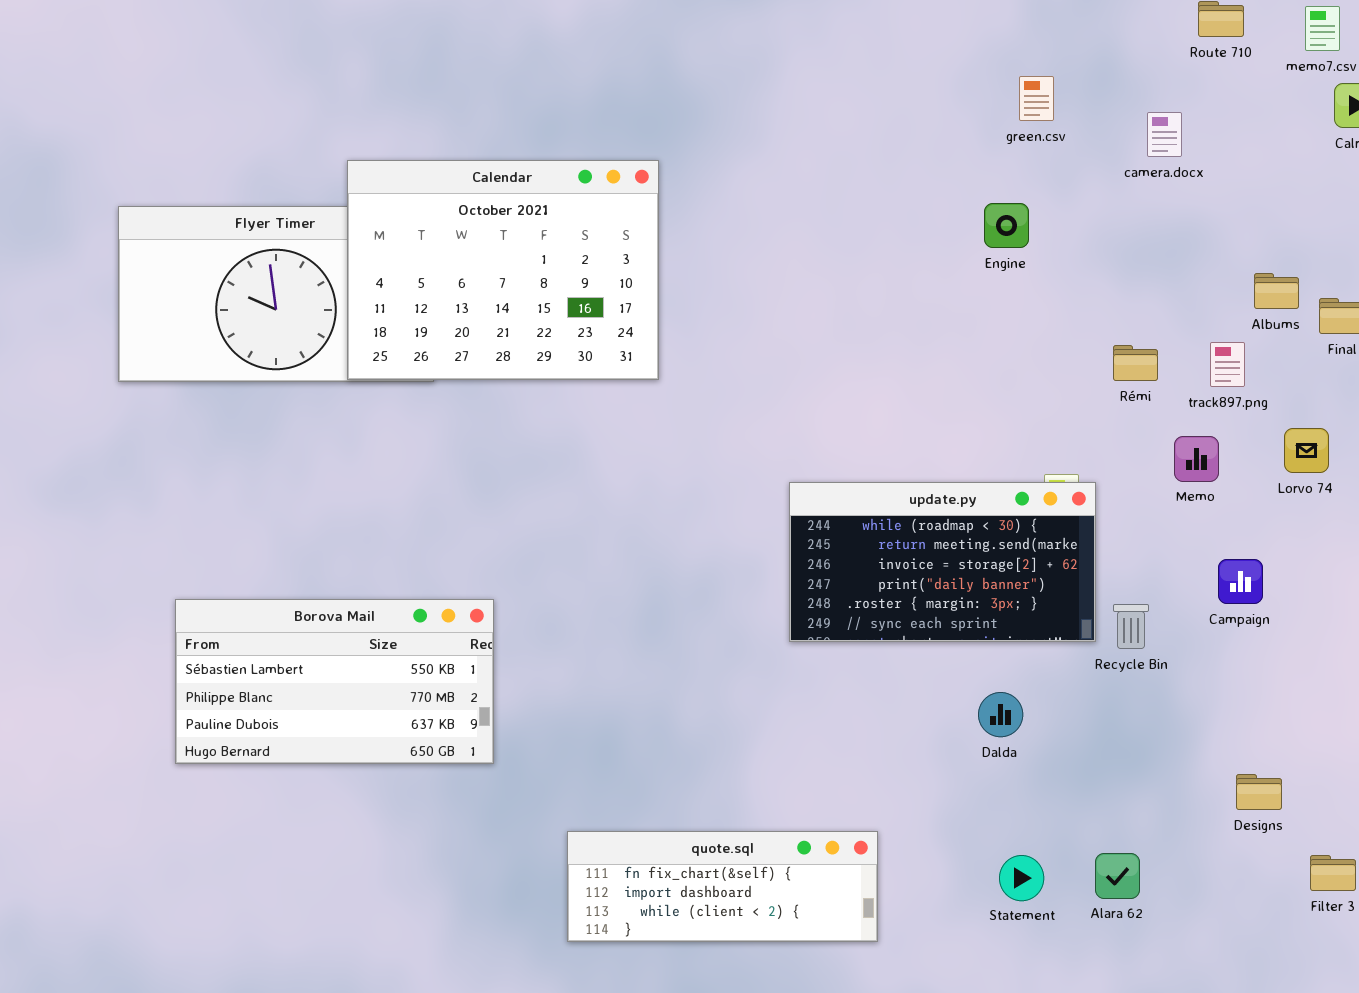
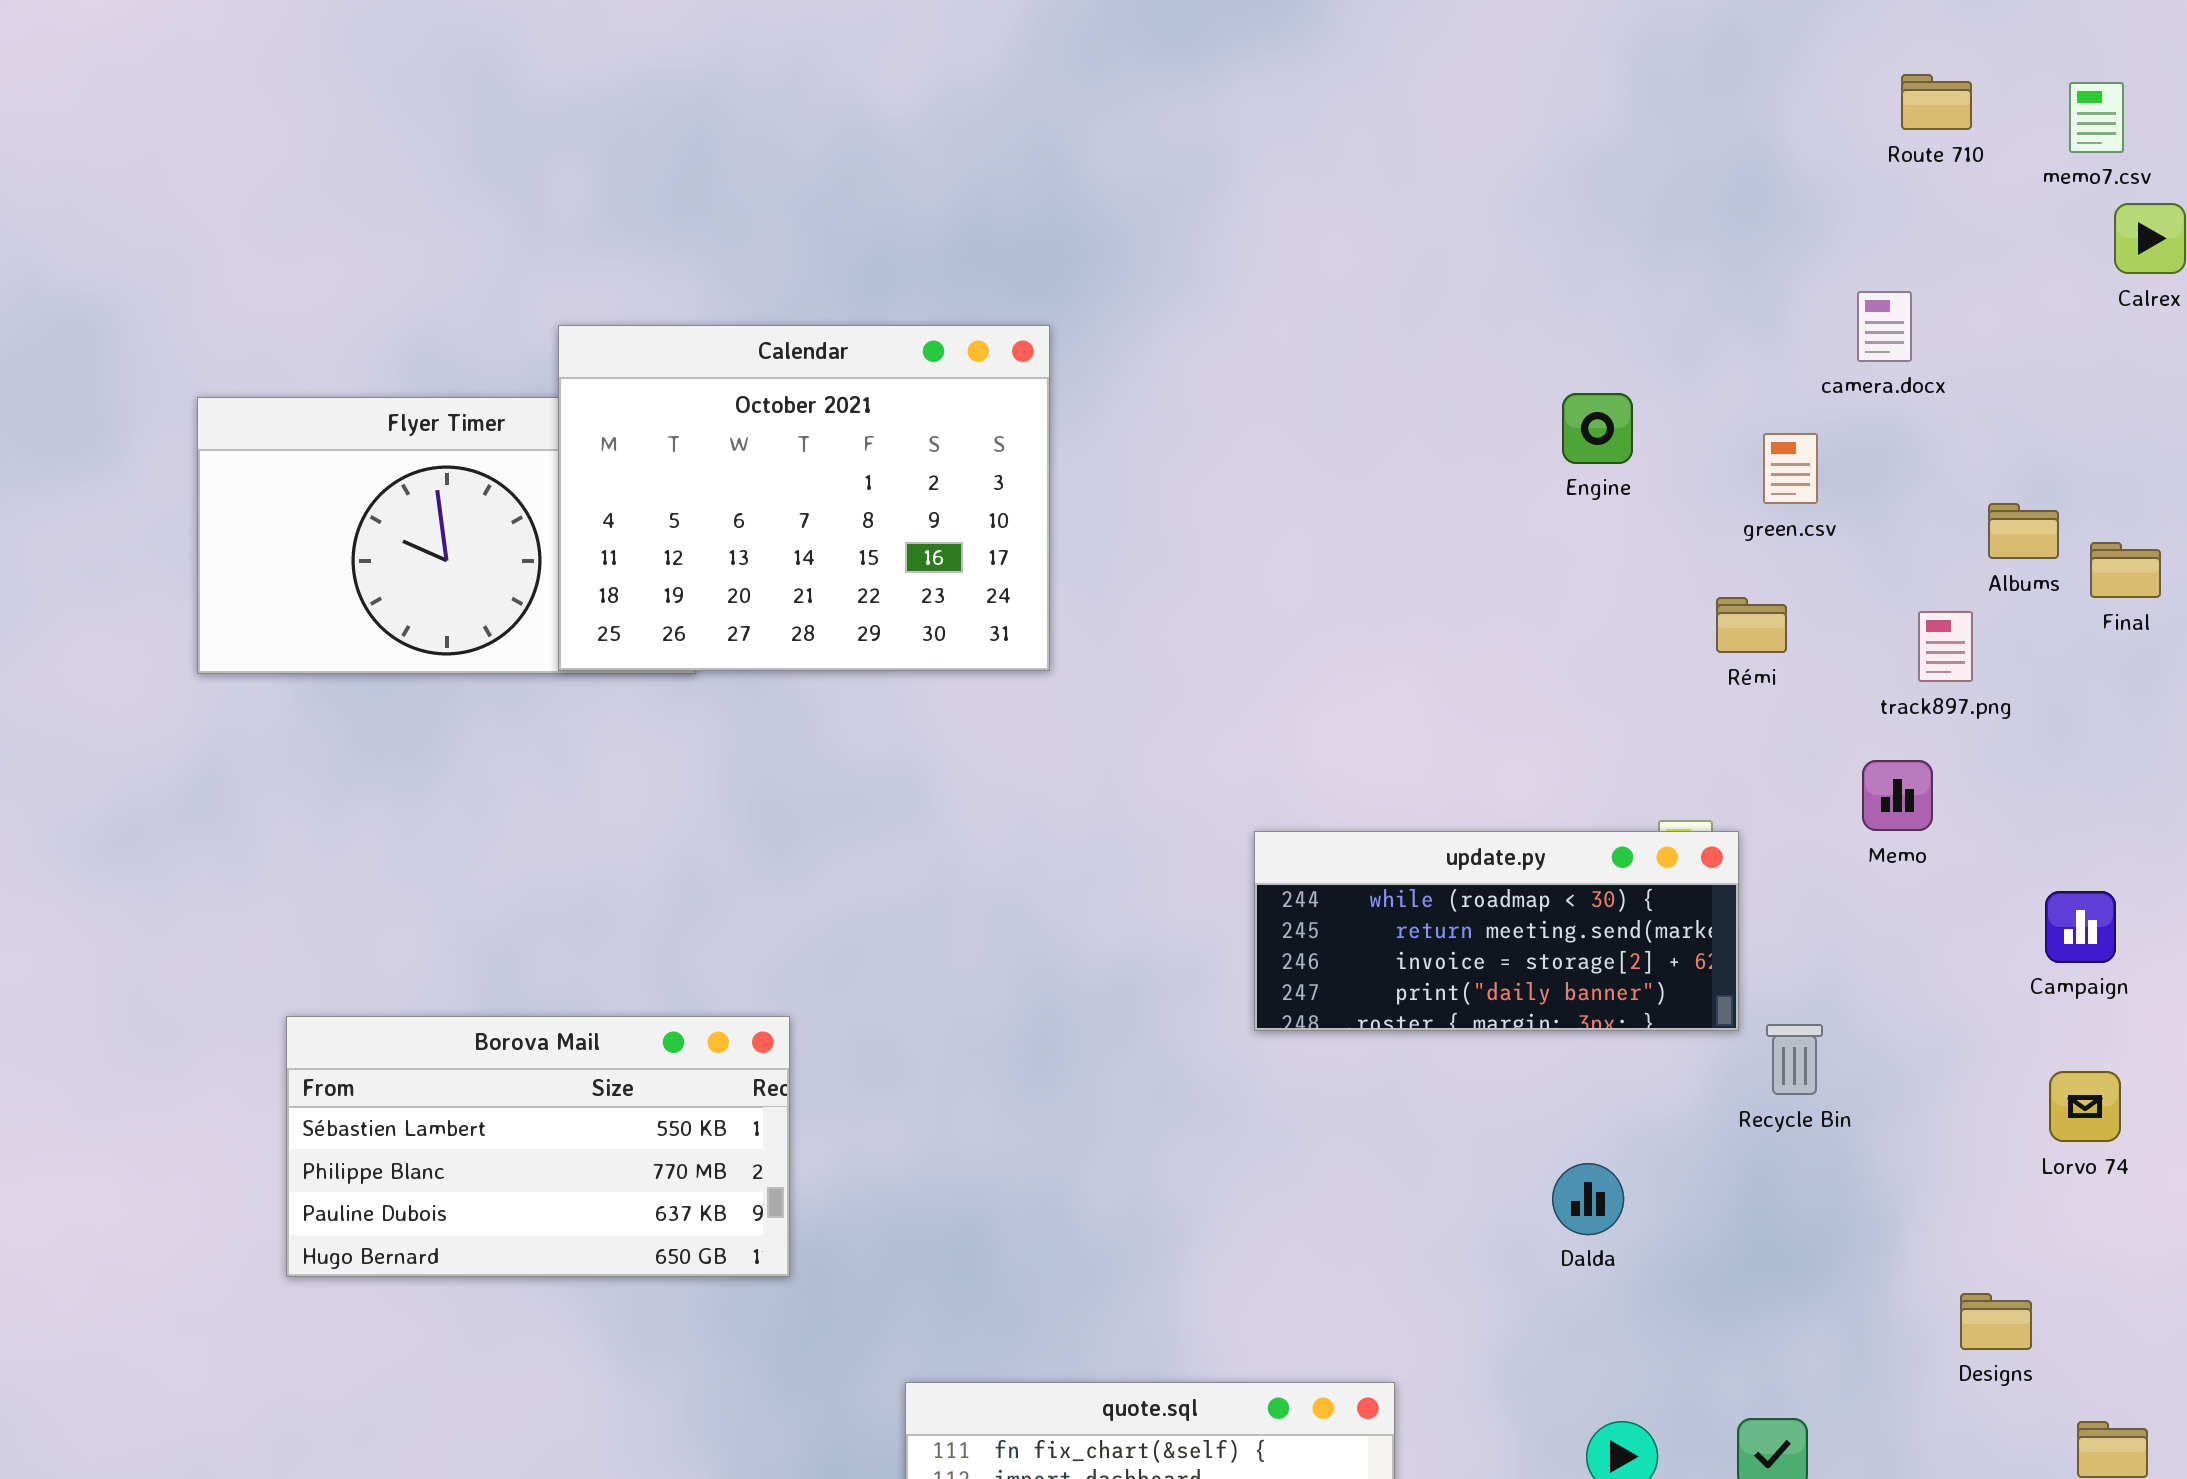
green.csv: [1019,76,1054,121] -> [1763,433,1818,504], moved
camera.docx: [1147,112,1182,157] -> [1857,291,1912,362], moved
Rémi: [1113,345,1158,381] -> [1716,597,1787,653], moved
Lorvo 74: [1284,428,1329,473] -> [2049,1071,2121,1142], moved
update.py: [789,482,1096,642] -> [1254,831,1739,1031], resized
Campaign: [1218,559,1263,604] -> [2045,891,2116,963], moved

